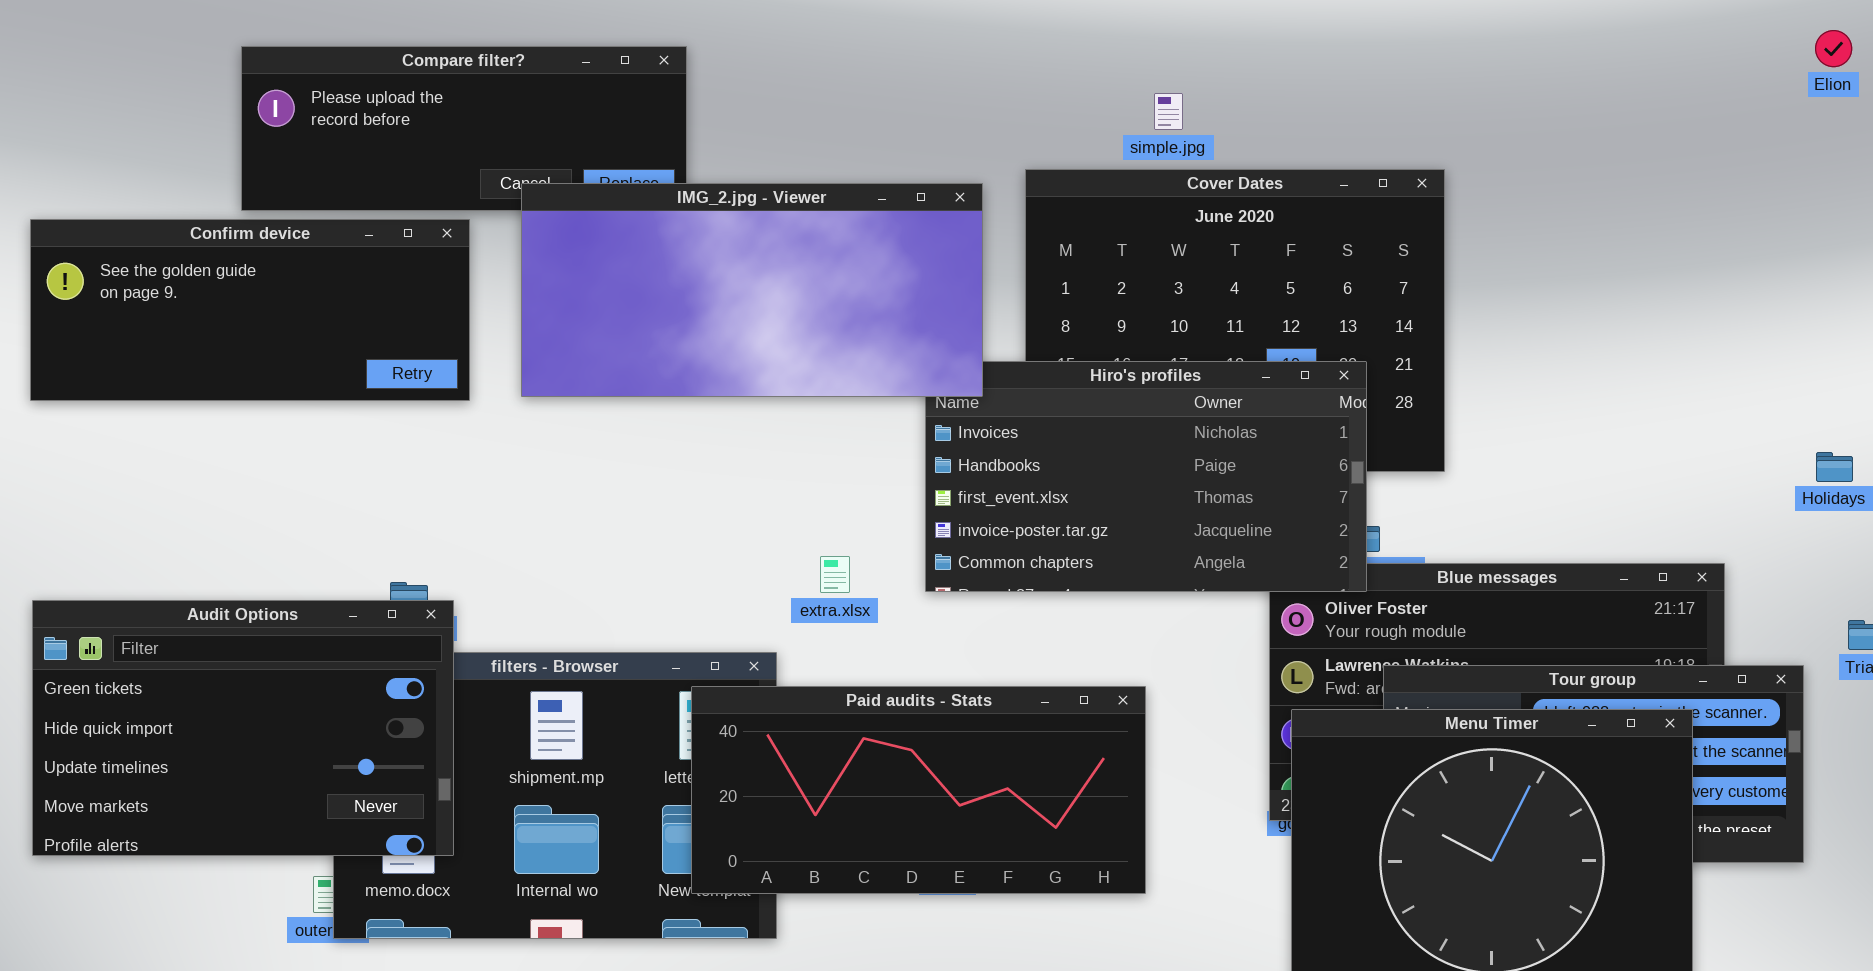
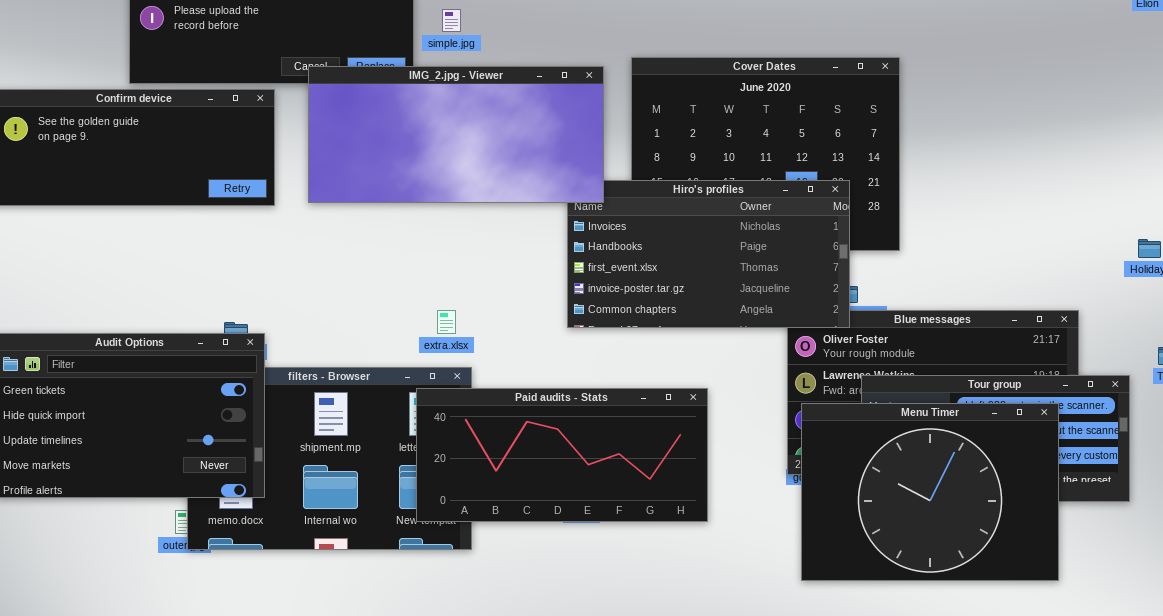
simple.jpg: [1154,93,1183,130] -> [442,9,461,32], moved
extra.xlsx: [820,556,850,593] -> [437,310,456,334], moved

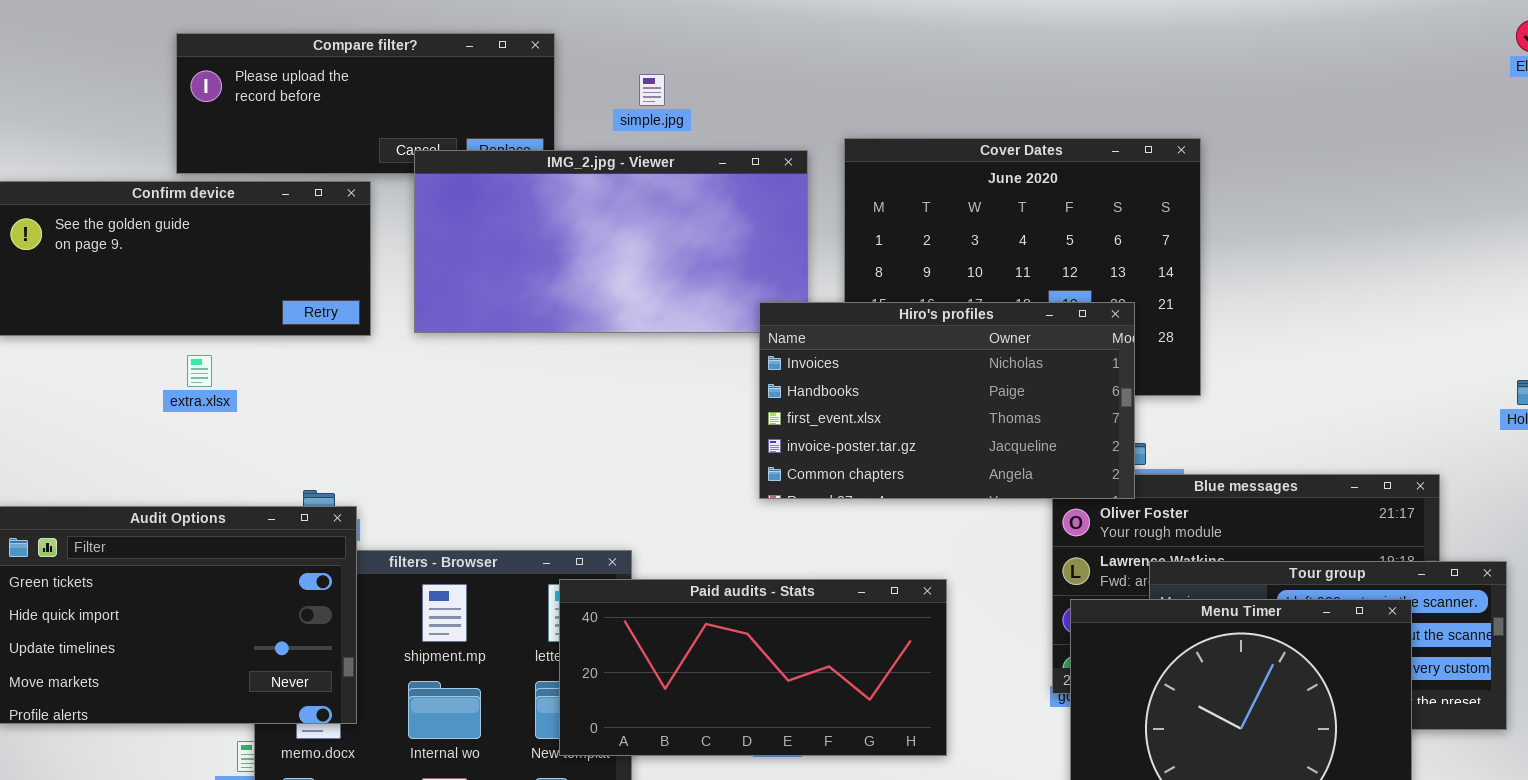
simple.jpg: [442,9,461,32] -> [639,74,665,106], moved
Hiro's profiles: [567,180,850,328] -> [759,302,1135,499], raised
extra.xlsx: [437,310,456,334] -> [187,355,212,387], moved

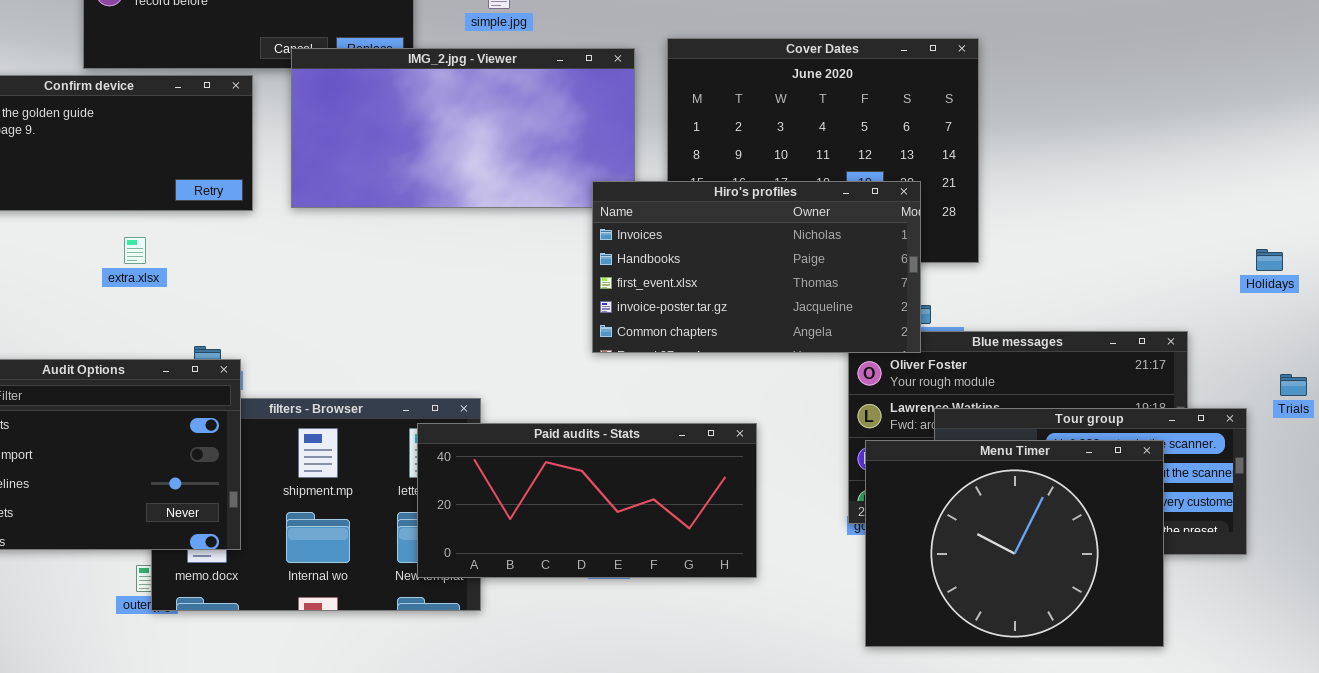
extra.xlsx: [187,355,212,387] -> [124,237,146,264], moved

